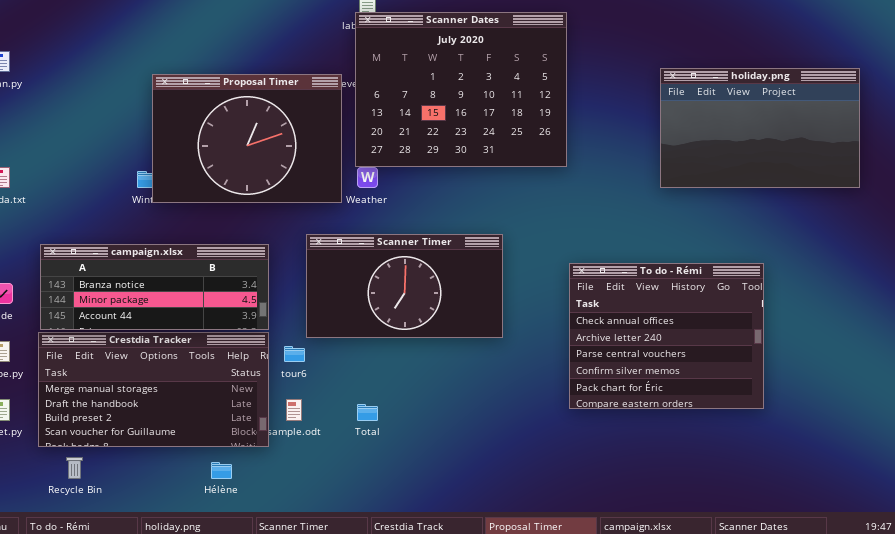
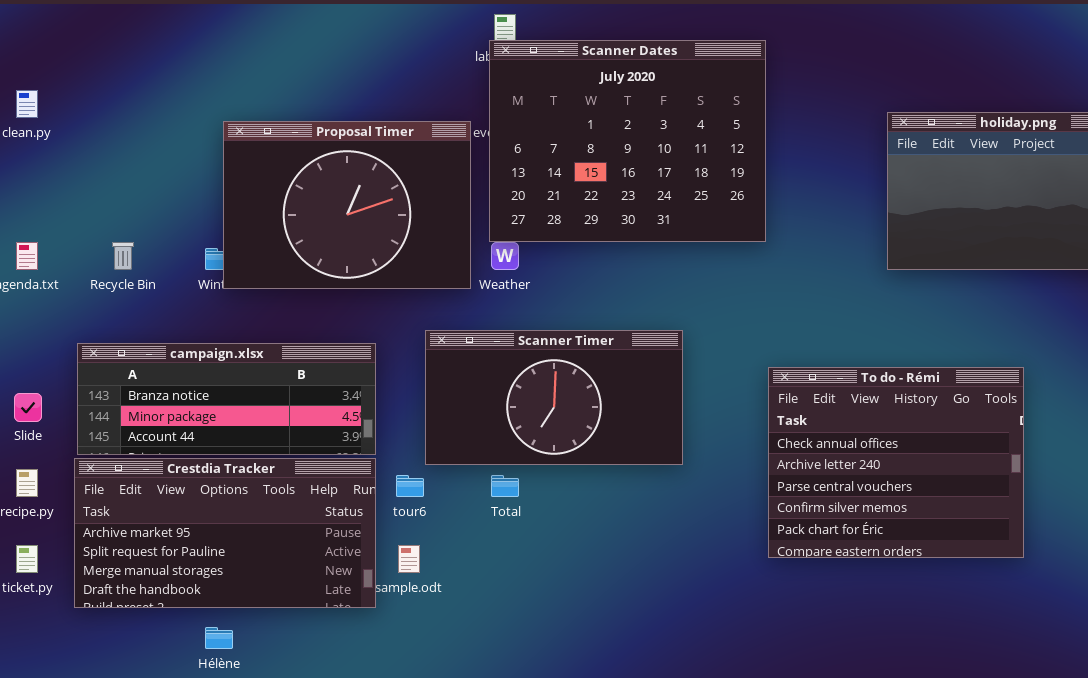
Crestdia Tracker: [38,332,269,447] -> [74,458,376,608], scrolled up 2 rows
Total: [357,404,378,421] -> [491,475,519,497], moved
Recycle Bin: [66,457,83,479] -> [112,242,134,270], moved
Hélène: [211,462,232,479] -> [205,627,233,649], moved

